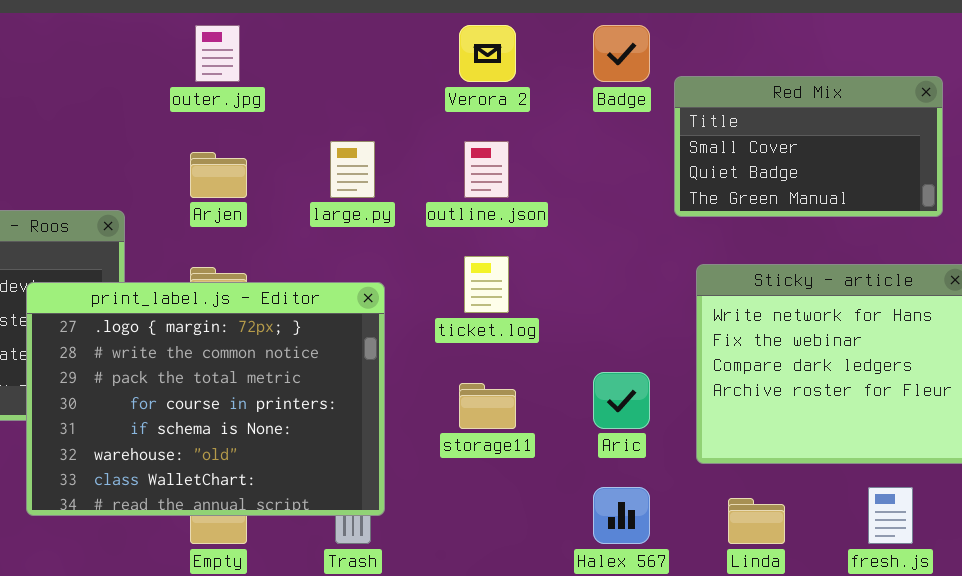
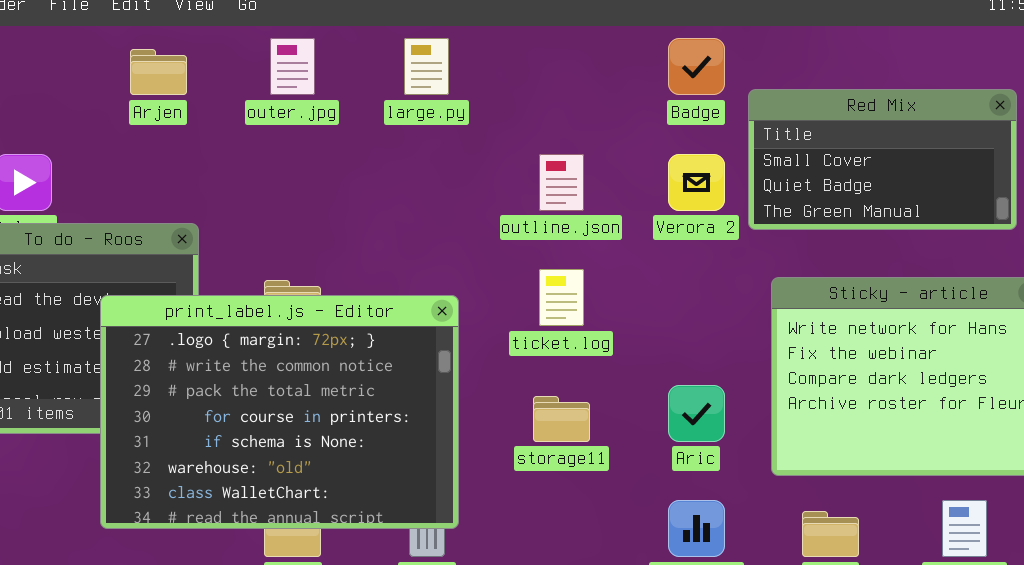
Verora 2: [459,25,516,82] -> [668,154,725,211], moved
large.py: [330,141,375,198] -> [404,38,449,95], moved
Arjen: [190,152,247,198] -> [130,49,187,95], moved

